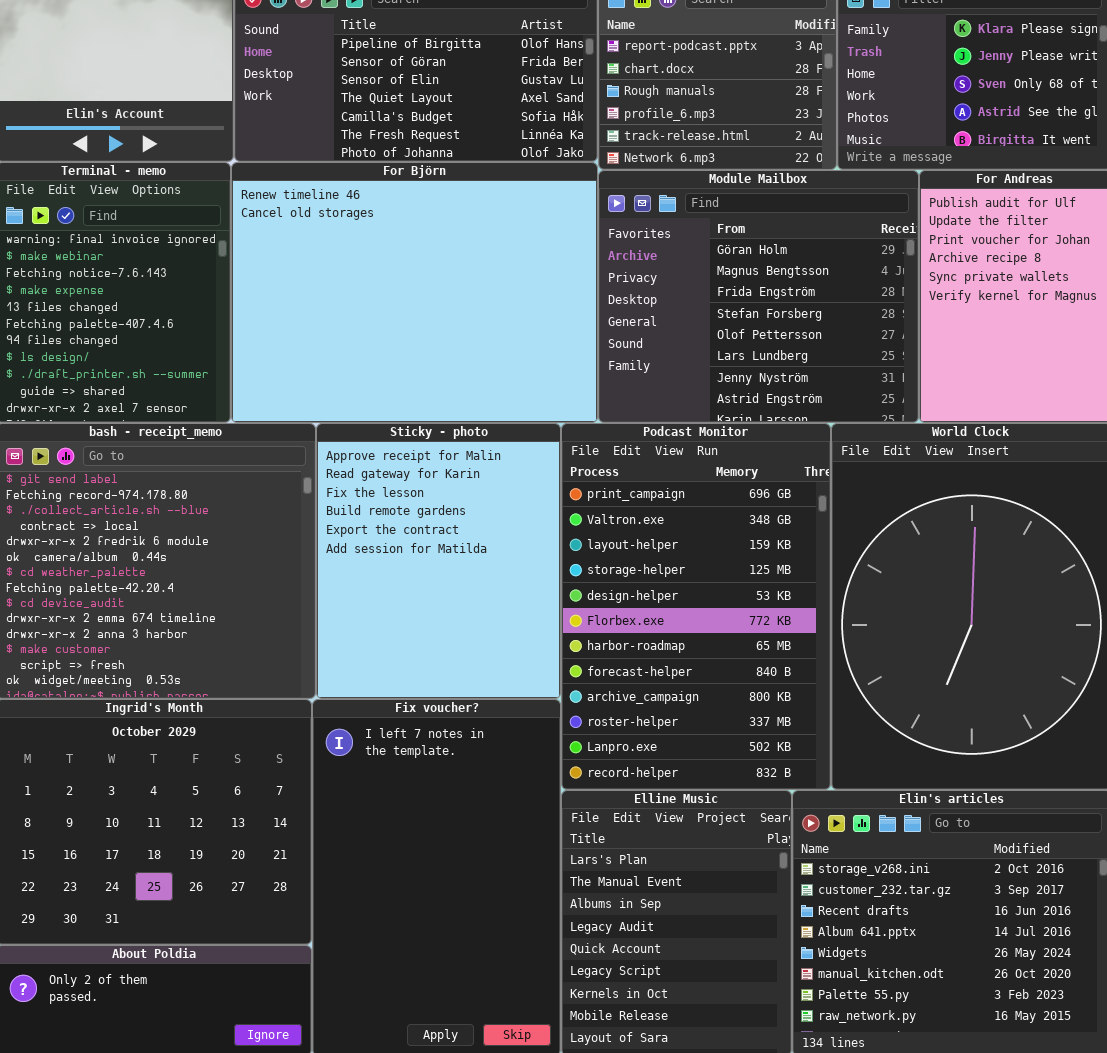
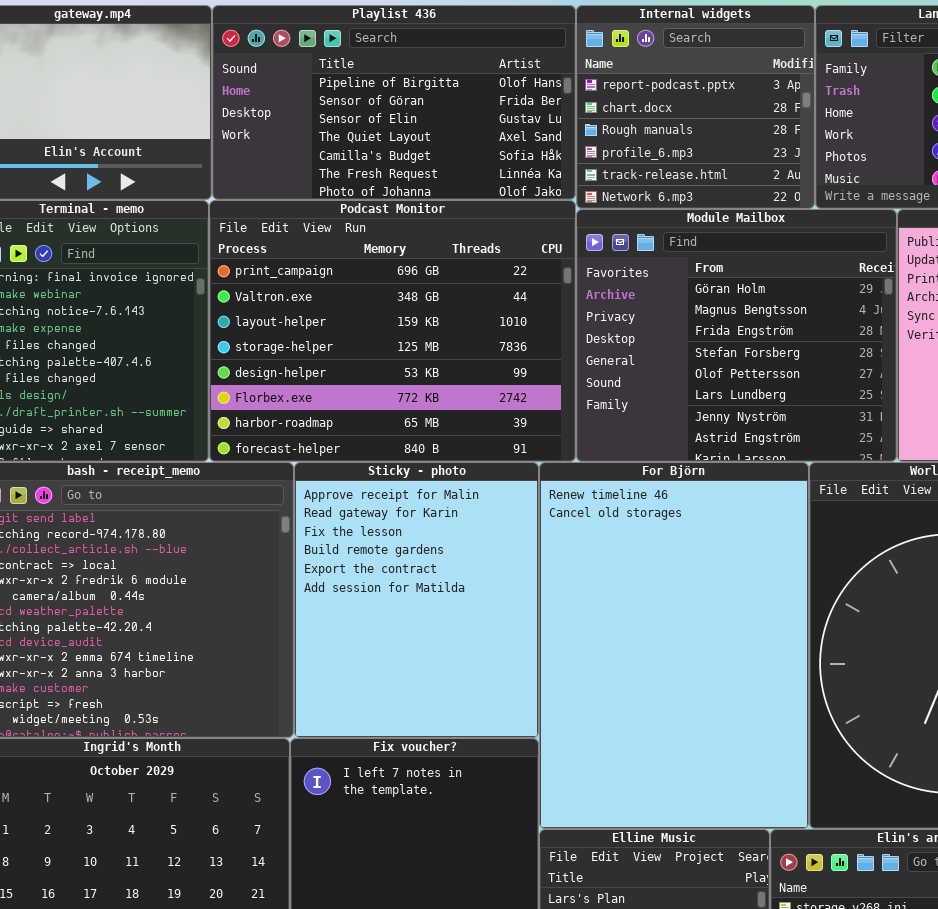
For Björn: [231,162,598,423] -> [539,462,809,829], moved, resized
Podcast Monitor: [561,423,831,790] -> [209,200,576,462], moved, resized

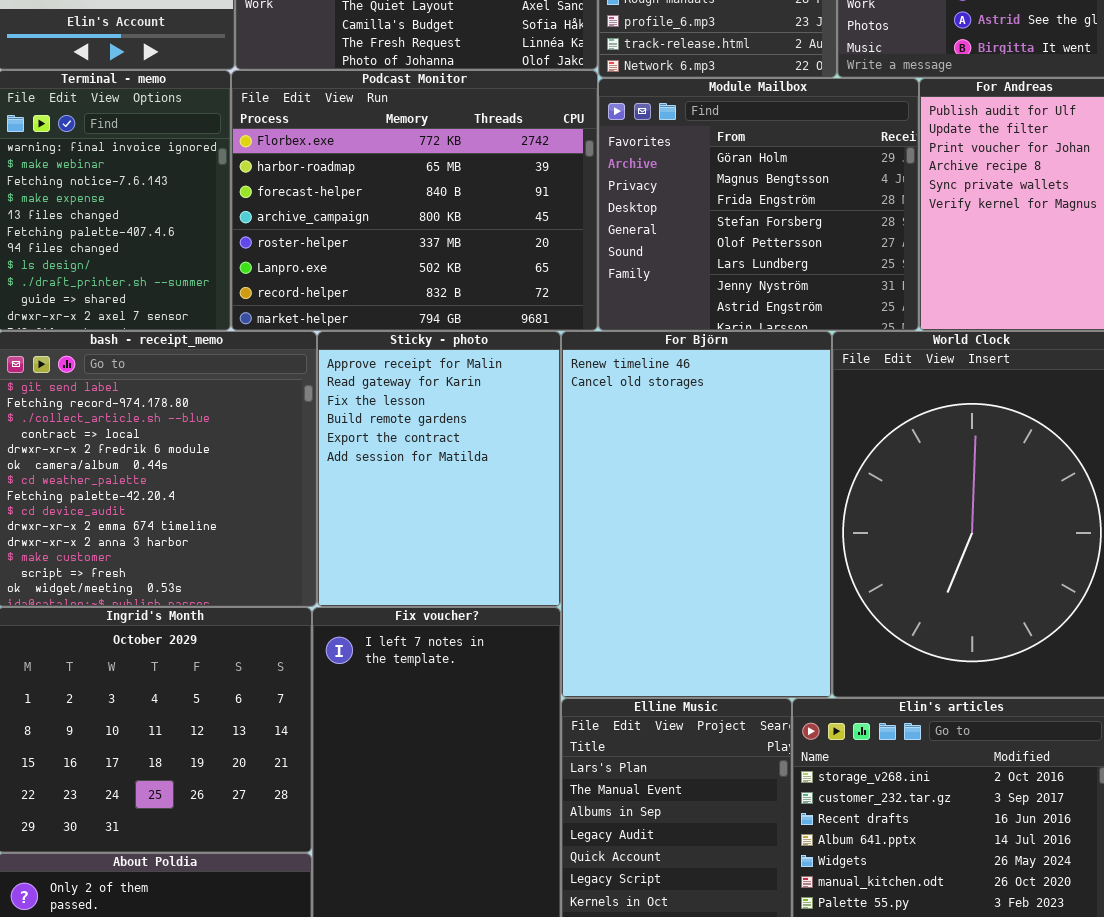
Podcast Monitor: [209,200,576,462] -> [231,70,598,331], scrolled down 5 rows

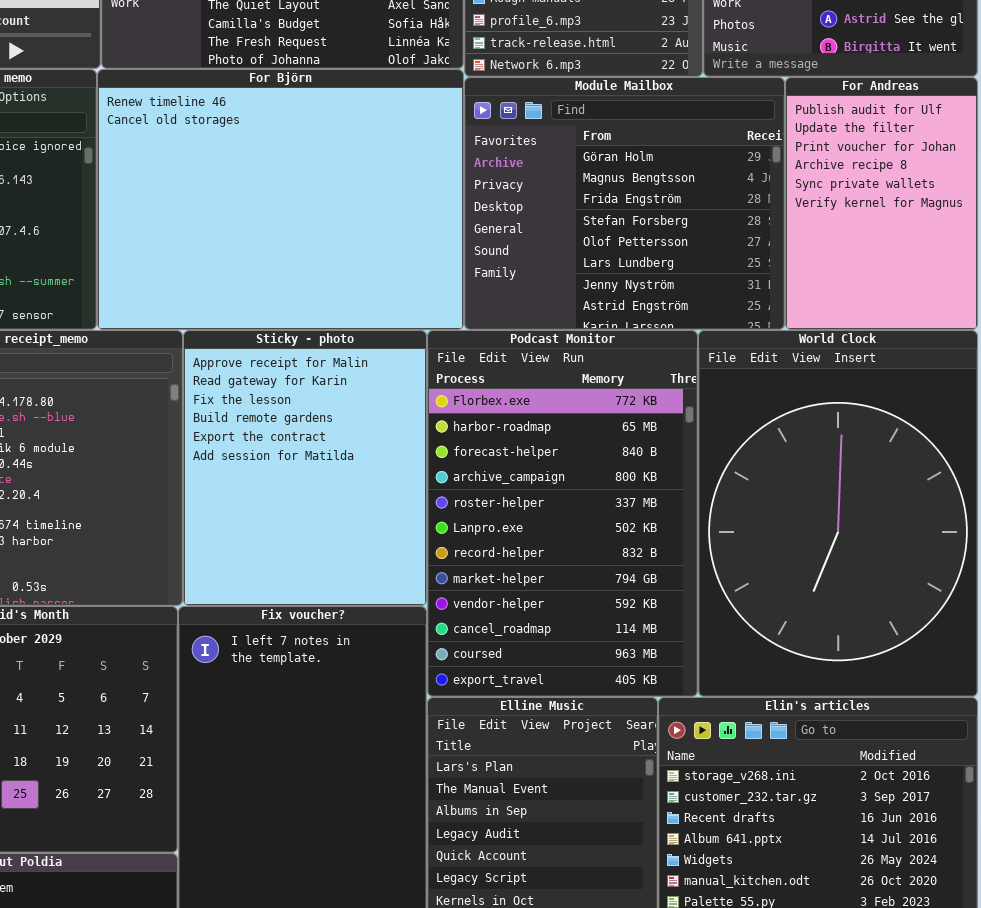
Podcast Monitor: [231,70,598,331] -> [427,330,698,697], moved, resized
For Björn: [561,331,832,698] -> [97,69,464,330], moved, resized

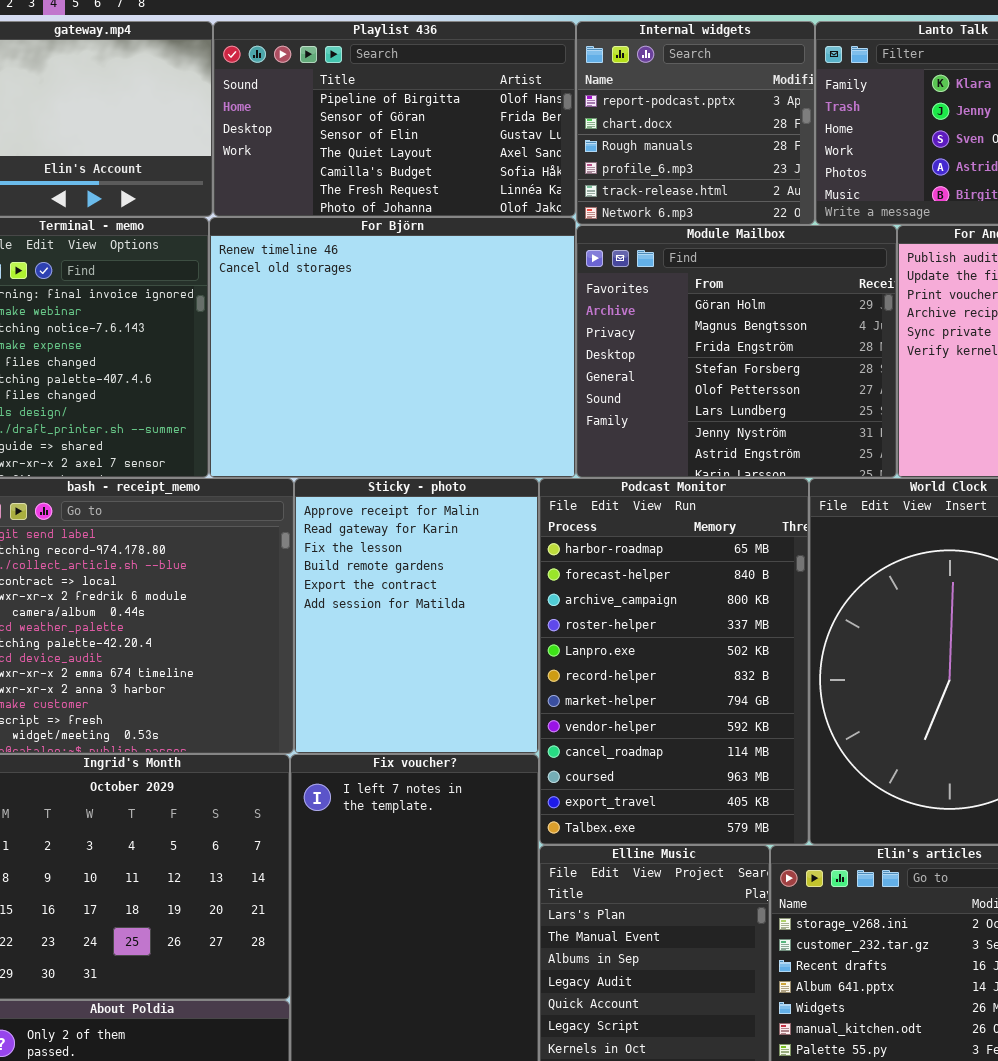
Podcast Monitor: [427,330,698,697] -> [539,478,809,845], scrolled down 1 row

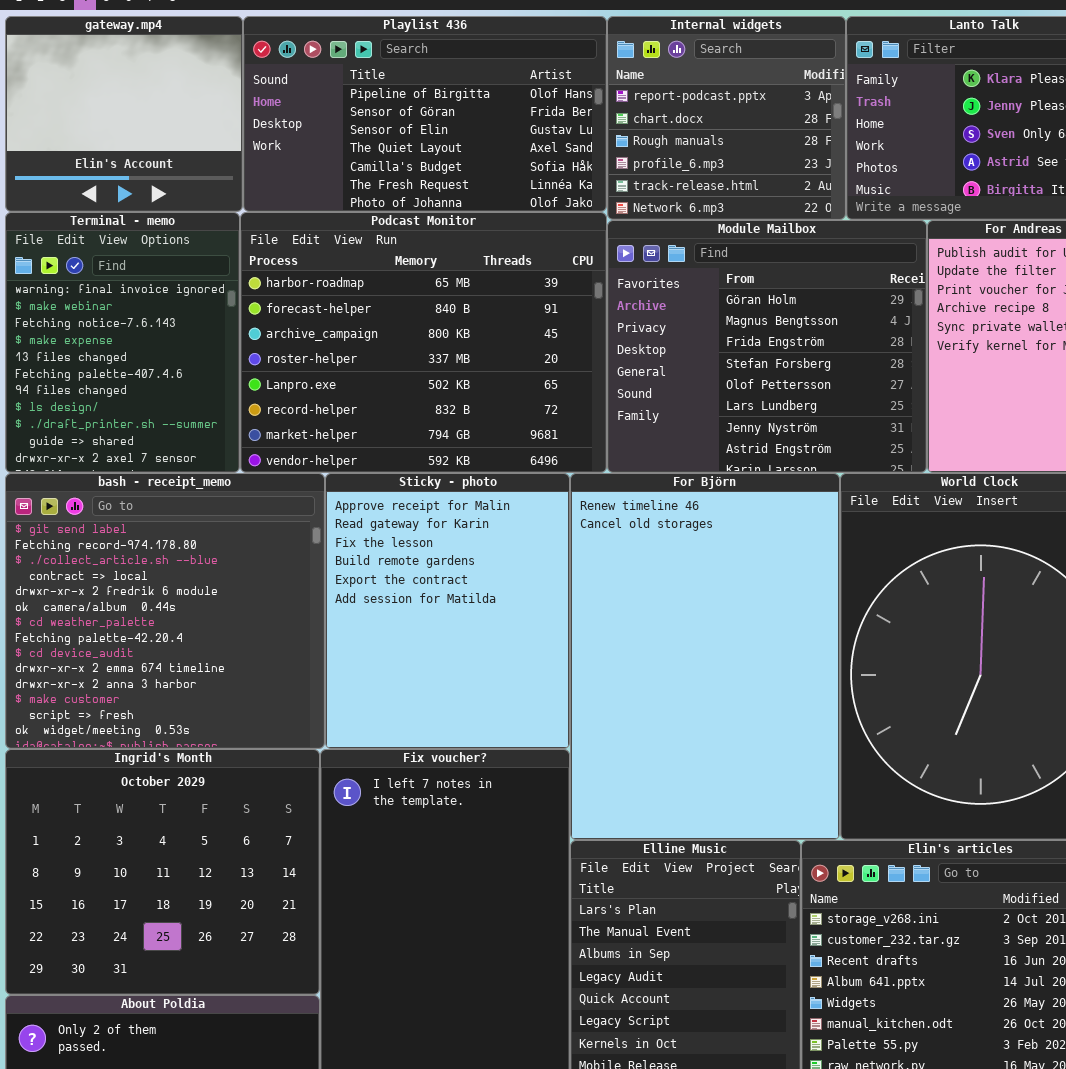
For Björn: [209,217,576,478] -> [570,473,840,840], moved, resized
Podcast Monitor: [539,478,809,845] -> [240,212,607,473], moved, resized

